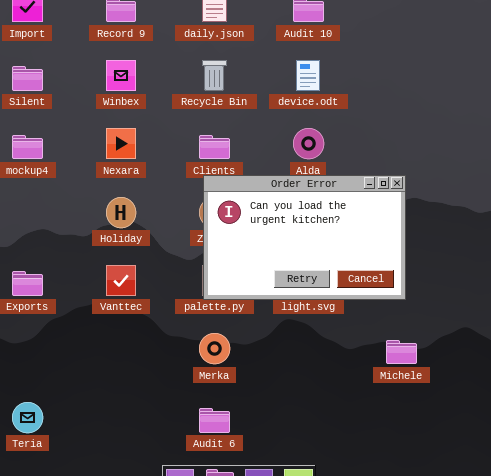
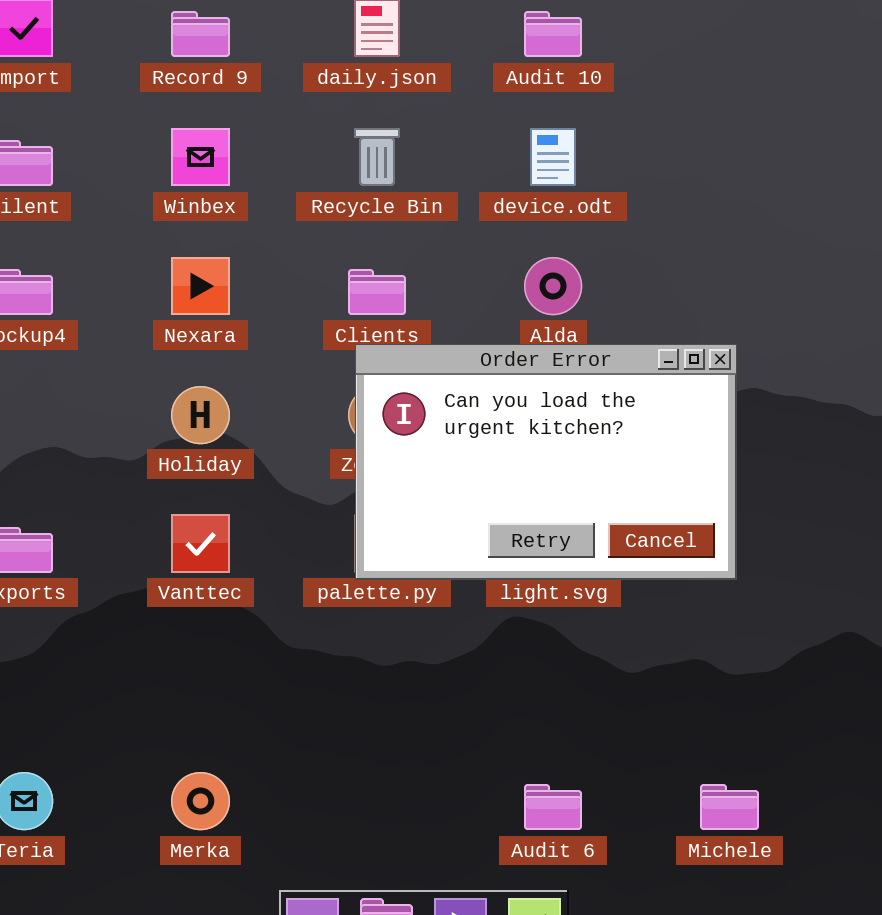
Merka: [199,333,230,364] -> [171,772,230,830], moved
Michele: [386,340,417,364] -> [700,784,759,830], moved
Audit 6: [199,408,230,433] -> [524,784,582,830], moved

